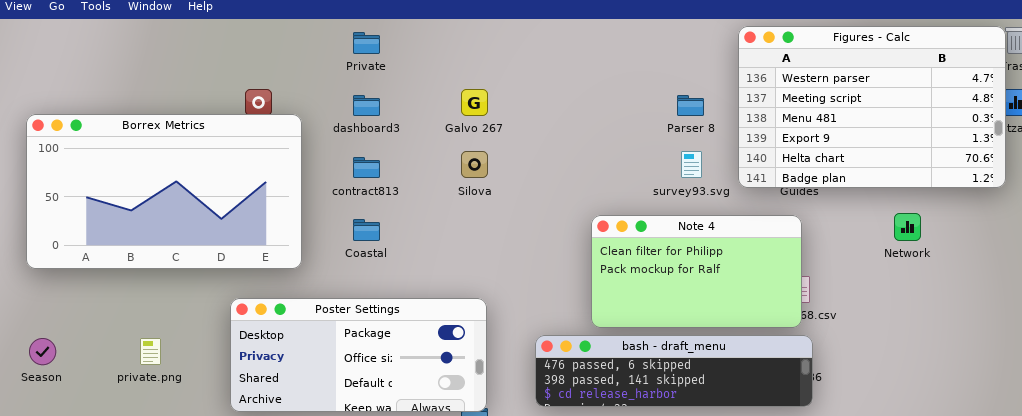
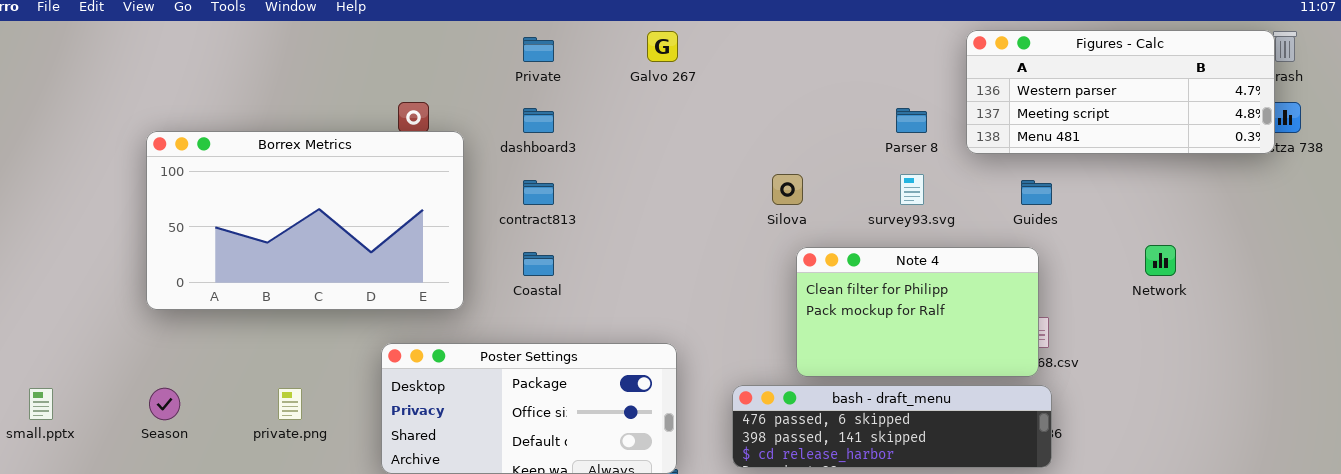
Figures - Calc: [738,26,1006,188] -> [966,30,1275,154], resized
Galvo 267: [461,89,488,116] -> [647,31,678,62], moved
Silova: [461,151,488,178] -> [772,174,803,205], moved

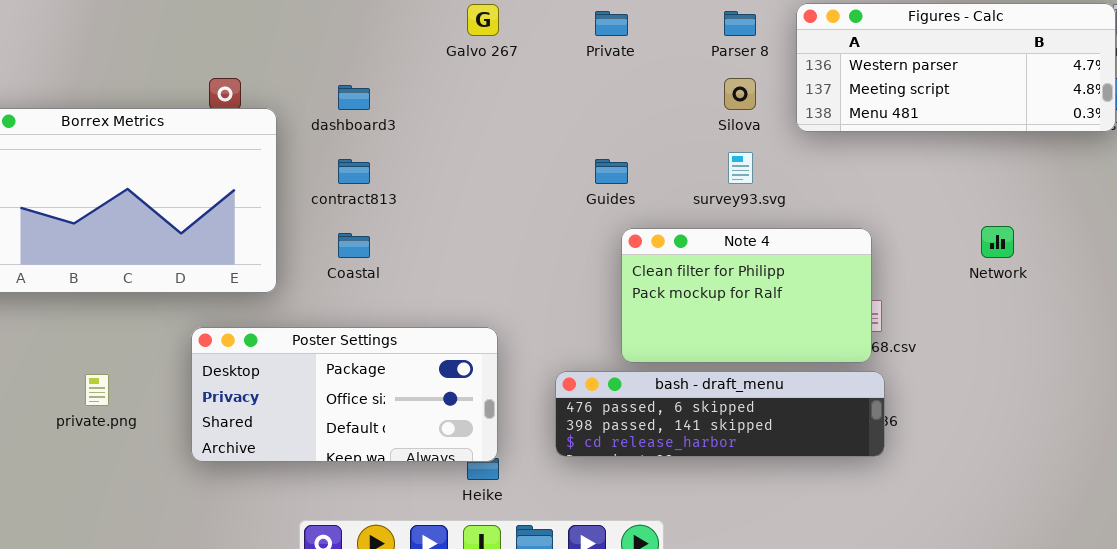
Private: [523,37,554,62] -> [595,11,628,36], moved
Parser 8: [896,108,927,133] -> [724,11,756,36], moved
Silova: [772,174,803,205] -> [724,78,756,110], moved
Guides: [1021,180,1052,205] -> [595,159,628,184], moved

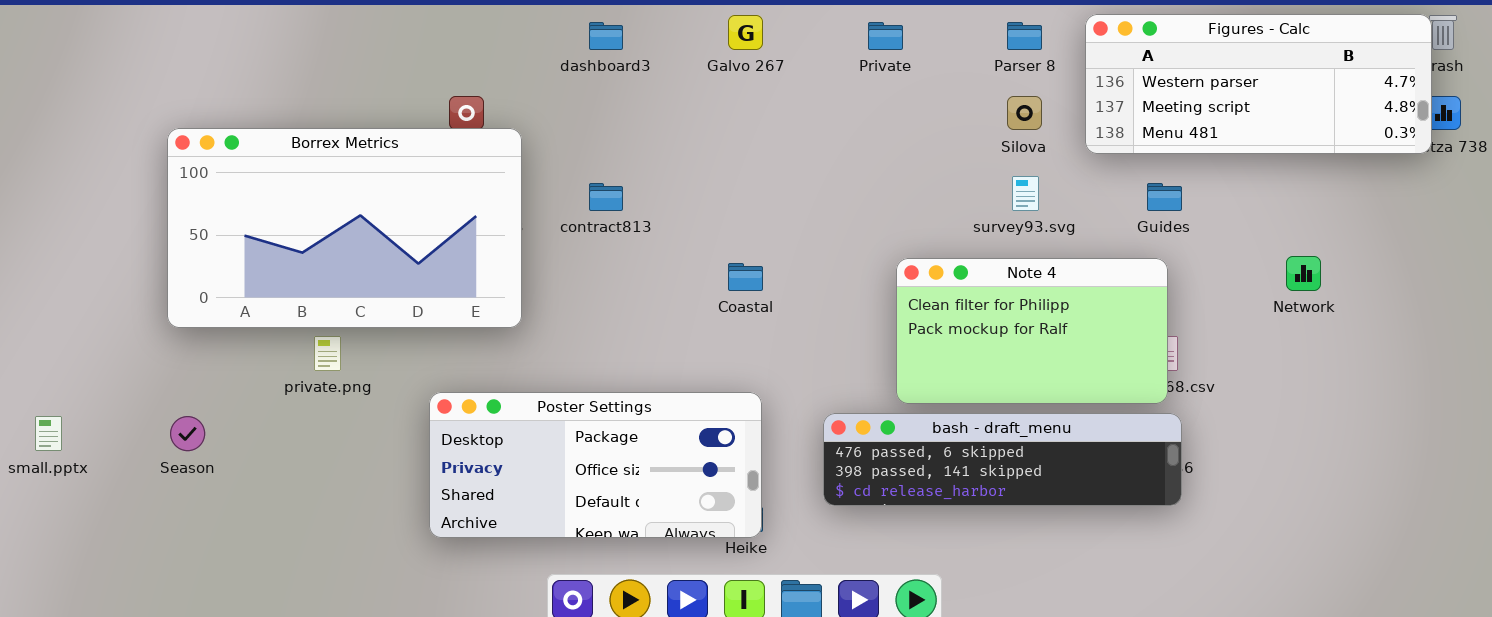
dashboard3: [338,85,370,110] -> [589,22,623,50], moved
Guides: [595,159,628,184] -> [1147,183,1182,211], moved
Coastal: [338,233,370,258] -> [728,263,763,291], moved
Poster Settings: [191,327,498,462] -> [429,392,762,538], moved
private.png: [85,374,109,406] -> [314,336,341,371], moved

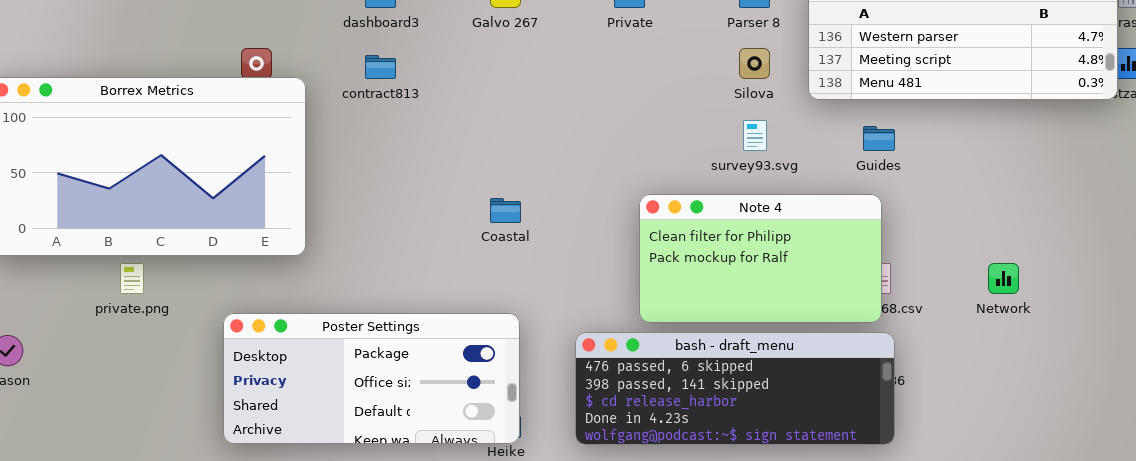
contract813: [589,183,623,211] -> [365,55,396,79], moved
Network: [1286,256,1321,291] -> [988,263,1019,294], moved
bash - draft_menu: [823,413,1182,506] -> [575,332,895,445], resized

